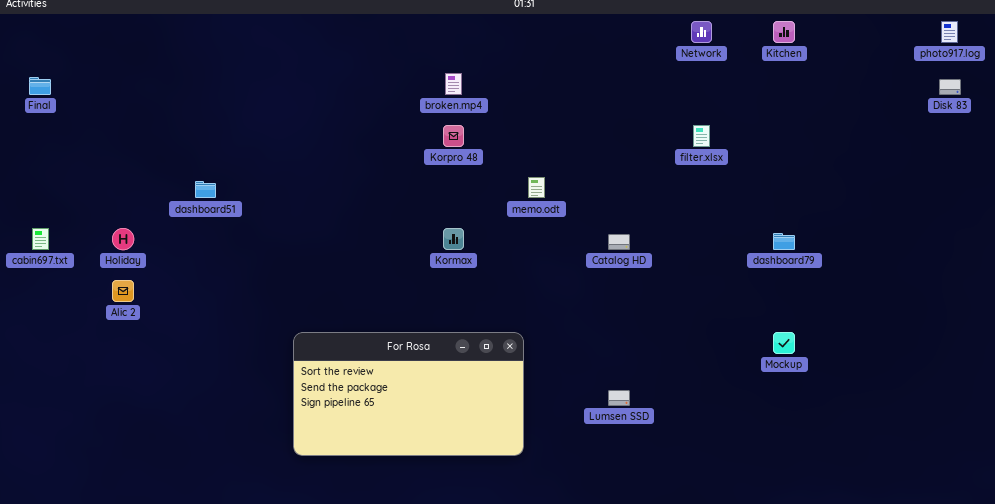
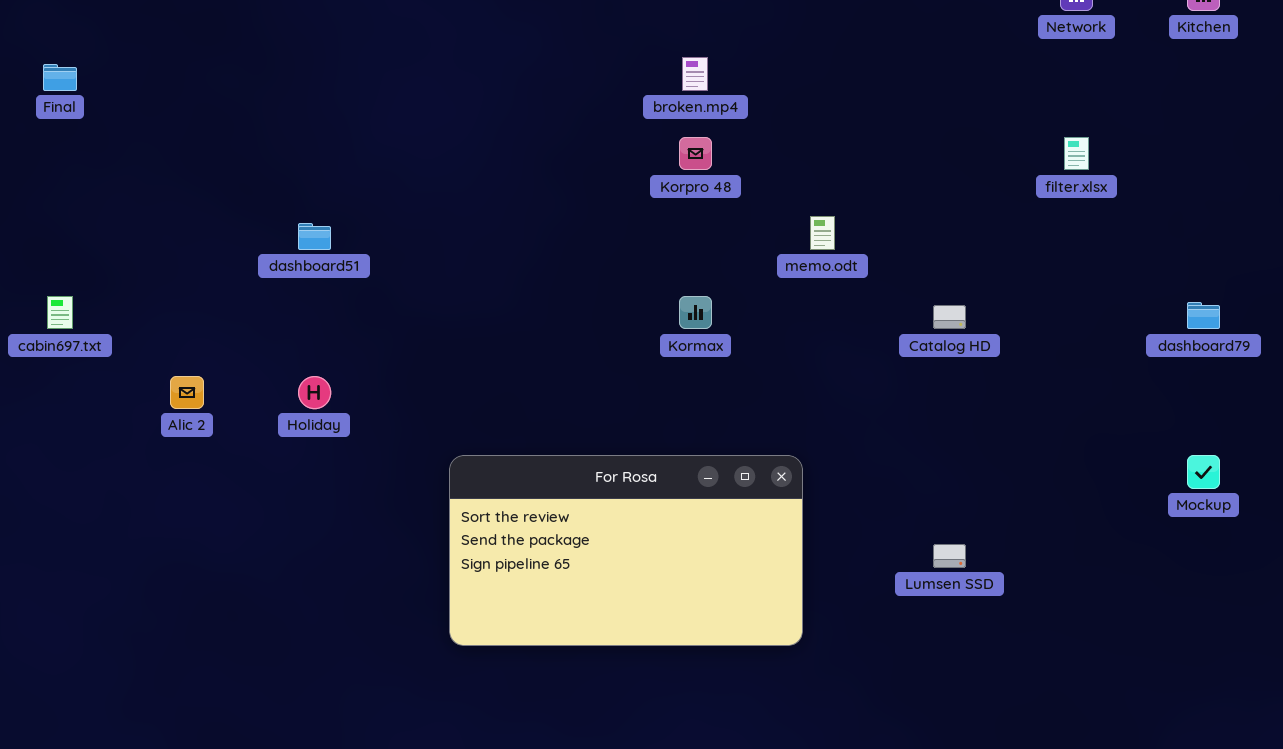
Holiday: [112,228,134,250] -> [298,376,331,409], moved

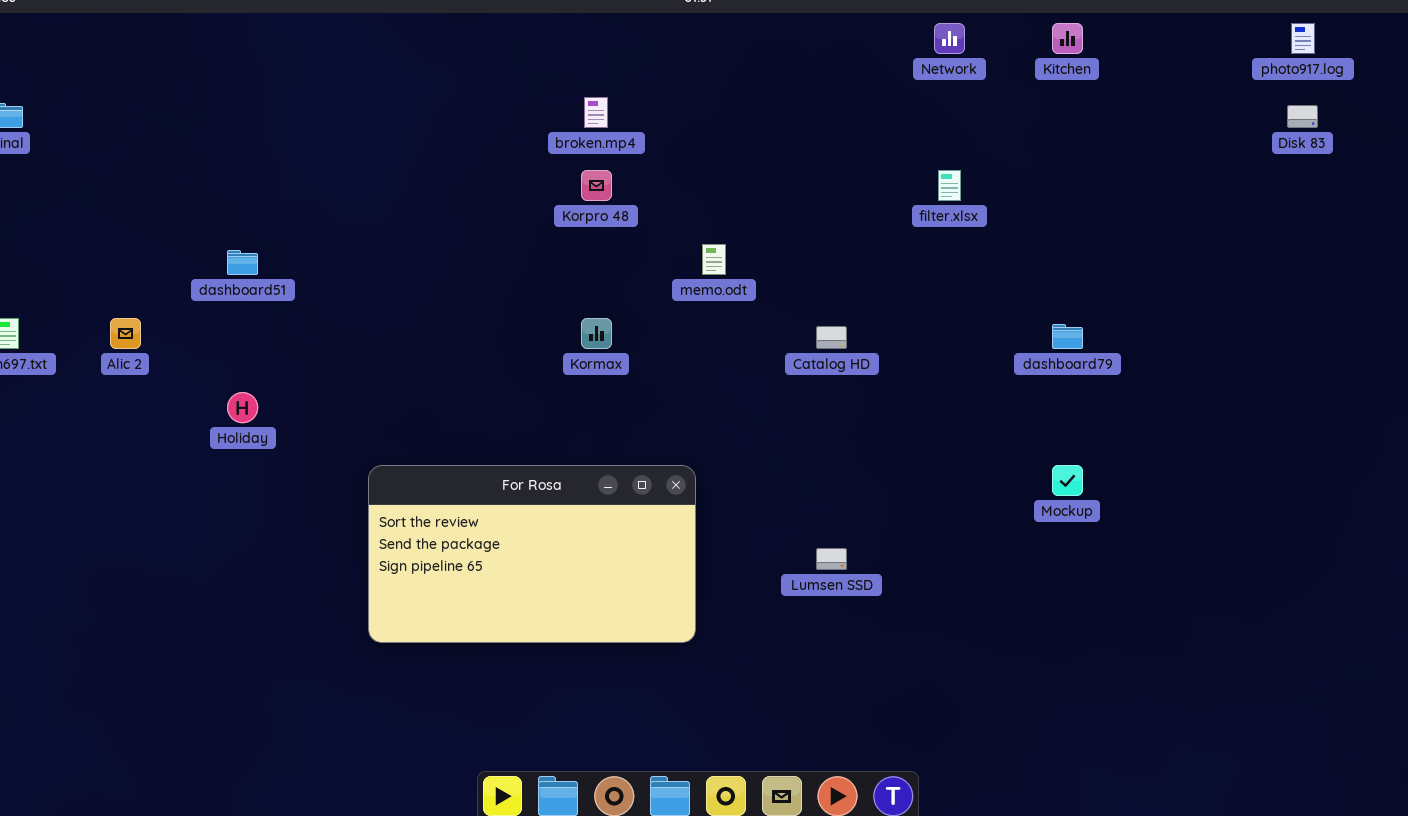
Alic 2: [170,376,204,409] -> [110,318,141,349], moved

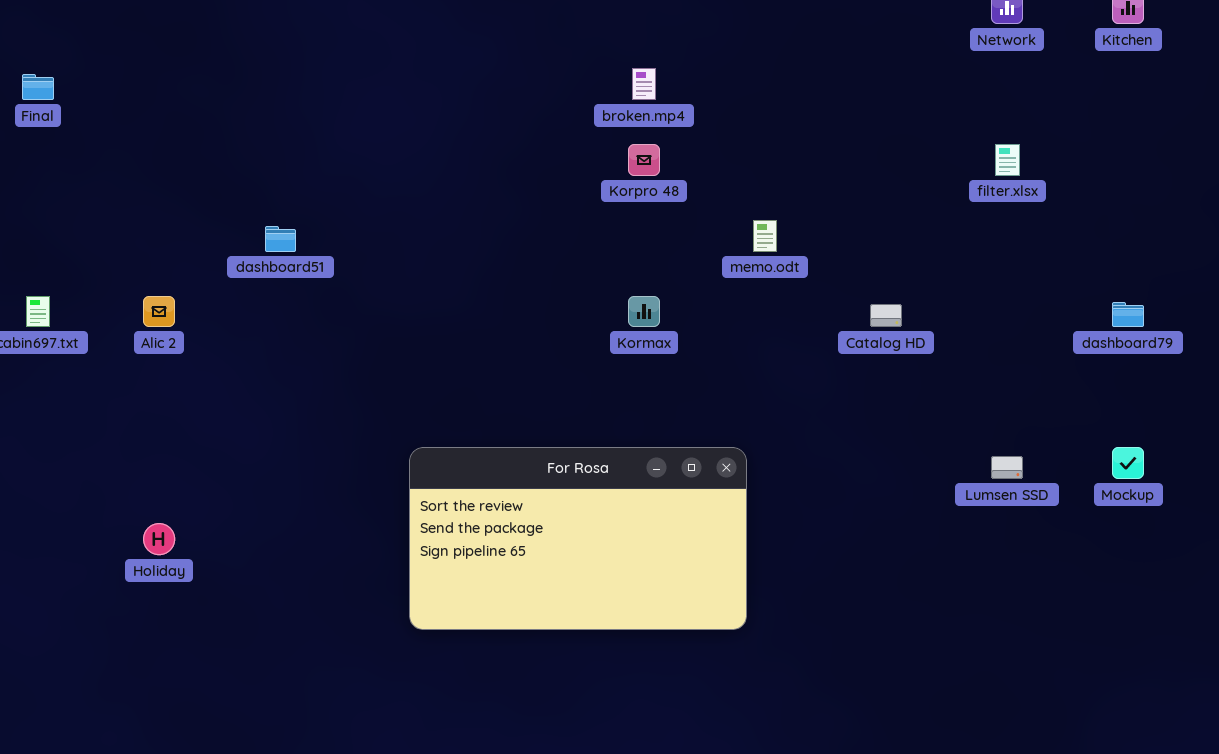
Holiday: [227,392,258,423] -> [143,523,175,555], moved
Lumsen SSD: [816,548,847,570] -> [991,456,1023,479], moved

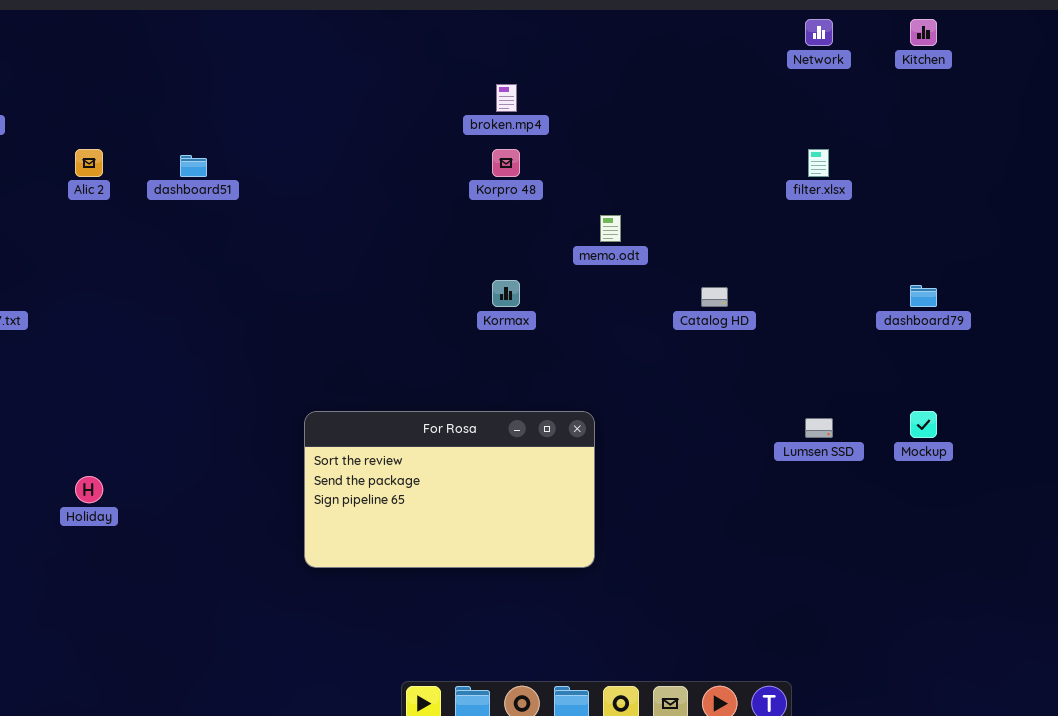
dashboard51: [265,226,296,252] -> [180,155,207,177], moved
Alic 2: [143,296,175,327] -> [75,149,103,177], moved

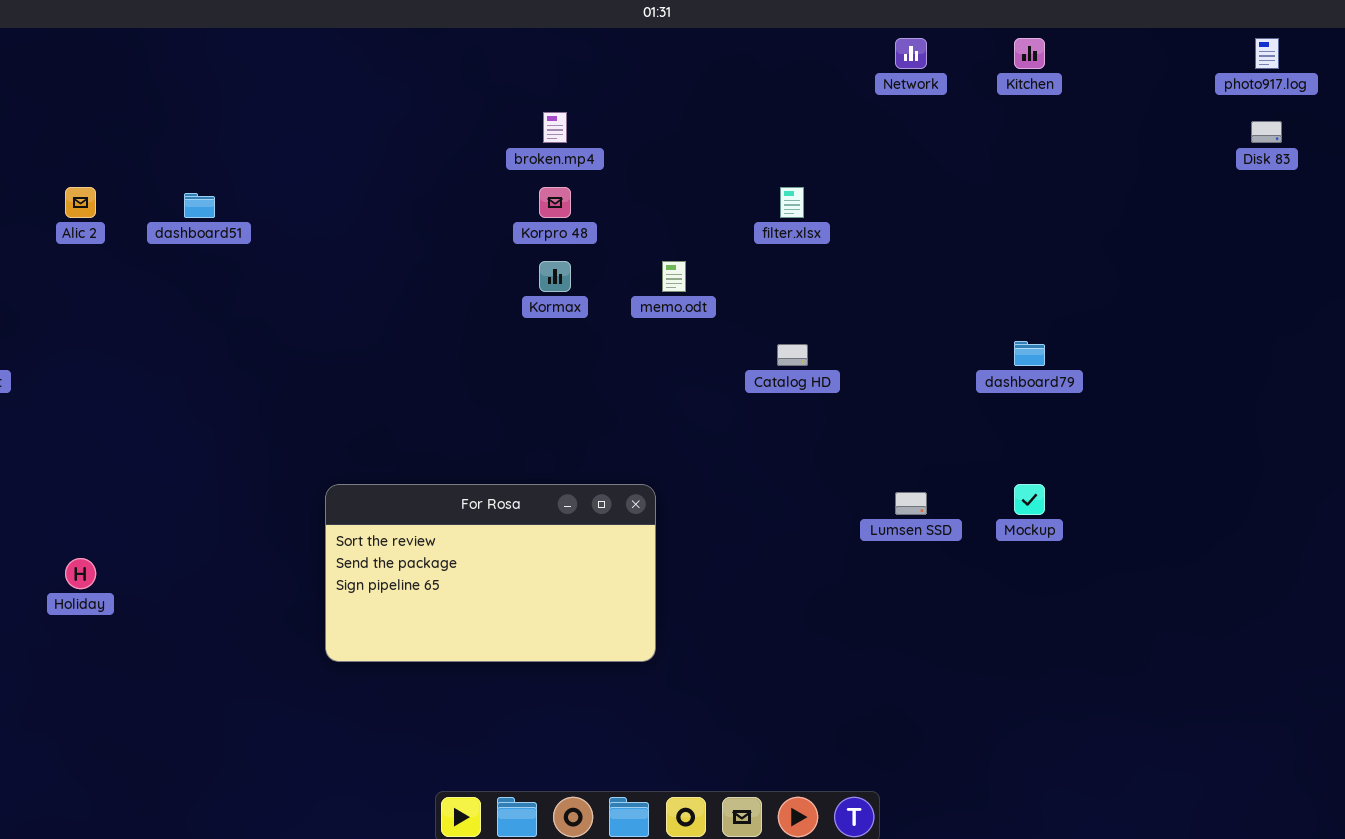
filter.xlsx: [808,149,829,177] -> [780,187,804,218], moved
Kormax: [492,280,520,307] -> [539,261,571,292], moved

